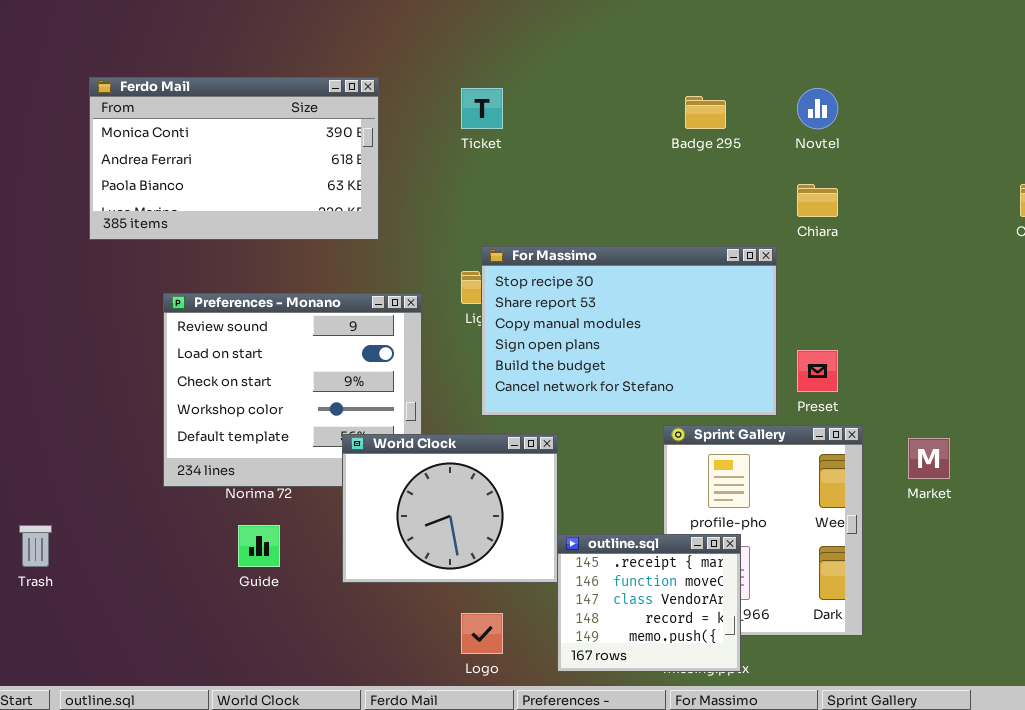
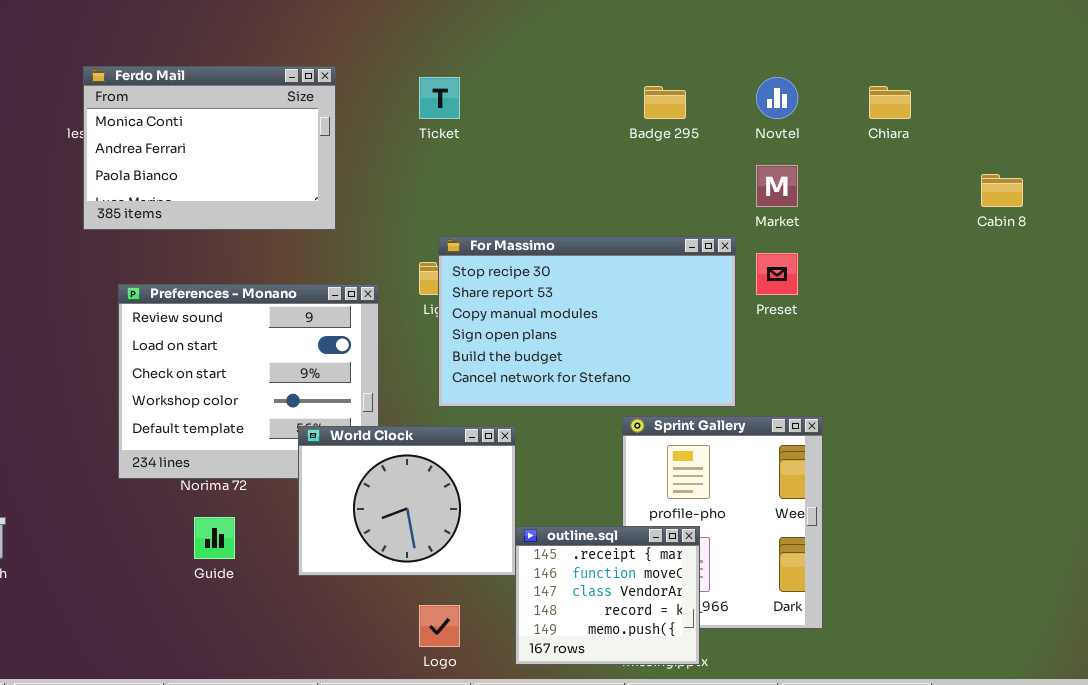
Ferdo Mail: [89,77,379,240] -> [83,66,336,230], resized
Chiara: [797,184,838,217] -> [869,86,911,119], moved
Preset: [797,350,838,392] -> [756,253,798,295], moved
Market: [908,438,950,479] -> [756,165,798,207], moved

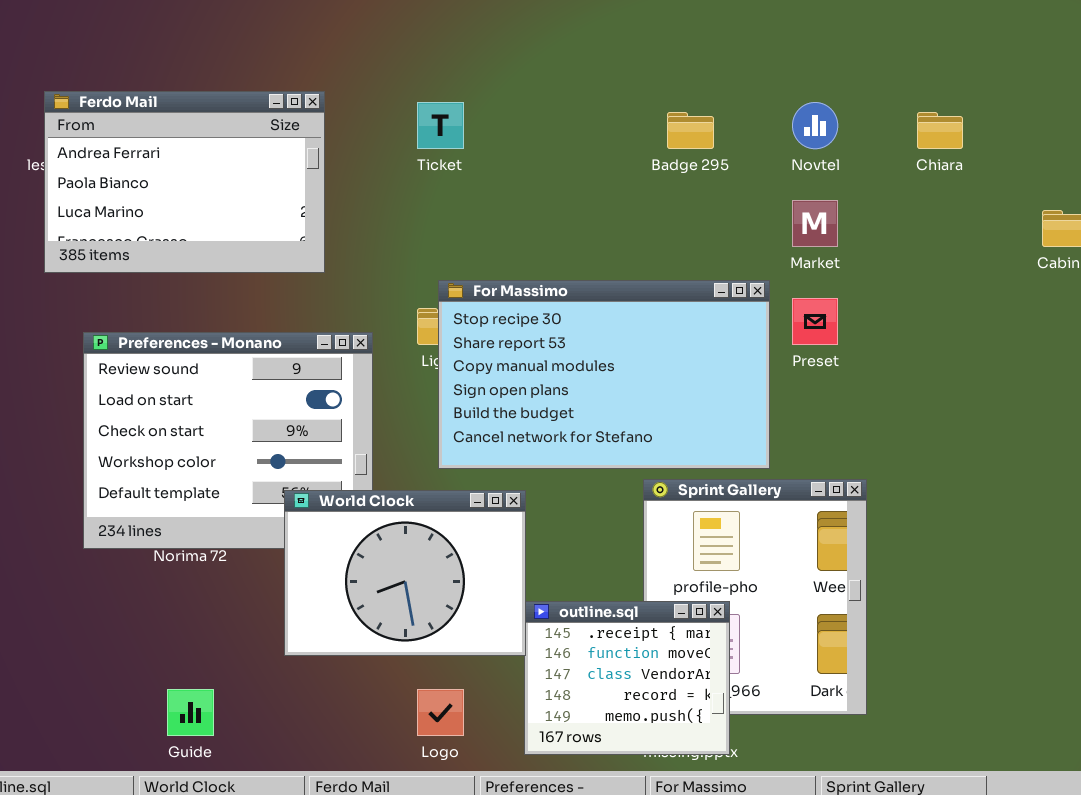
Ferdo Mail: [83,66,336,230] -> [44,91,325,273], scrolled down 1 row
Guide: [194,517,235,559] -> [167,689,214,736], moved

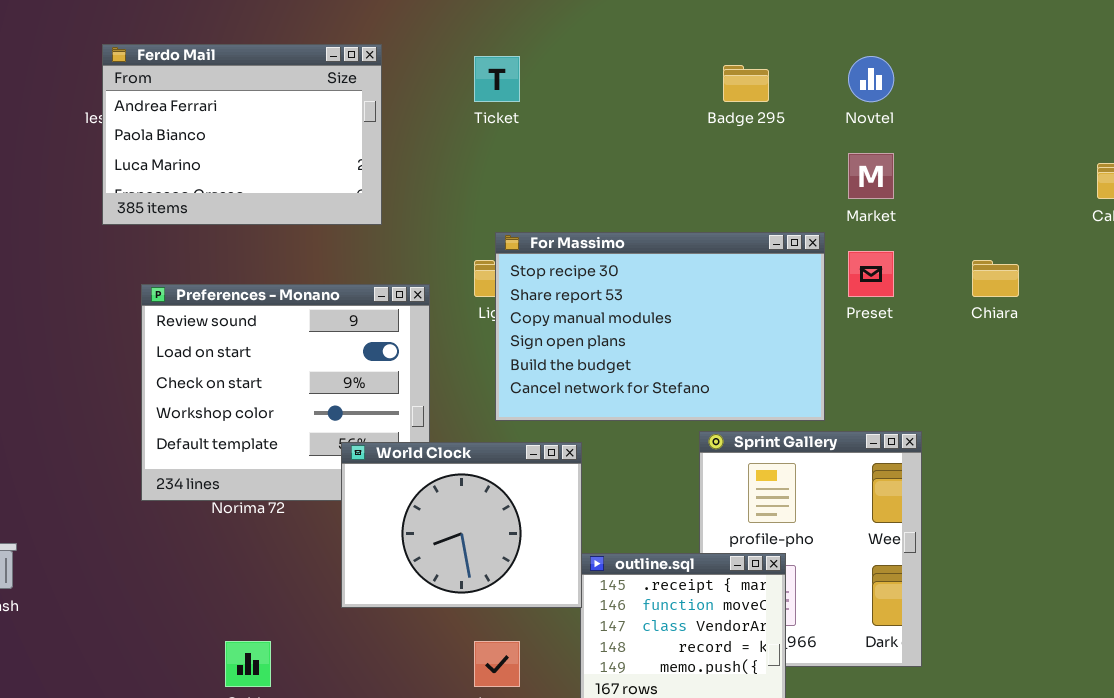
Chiara: [917,112,963,149] -> [972,260,1019,297], moved

